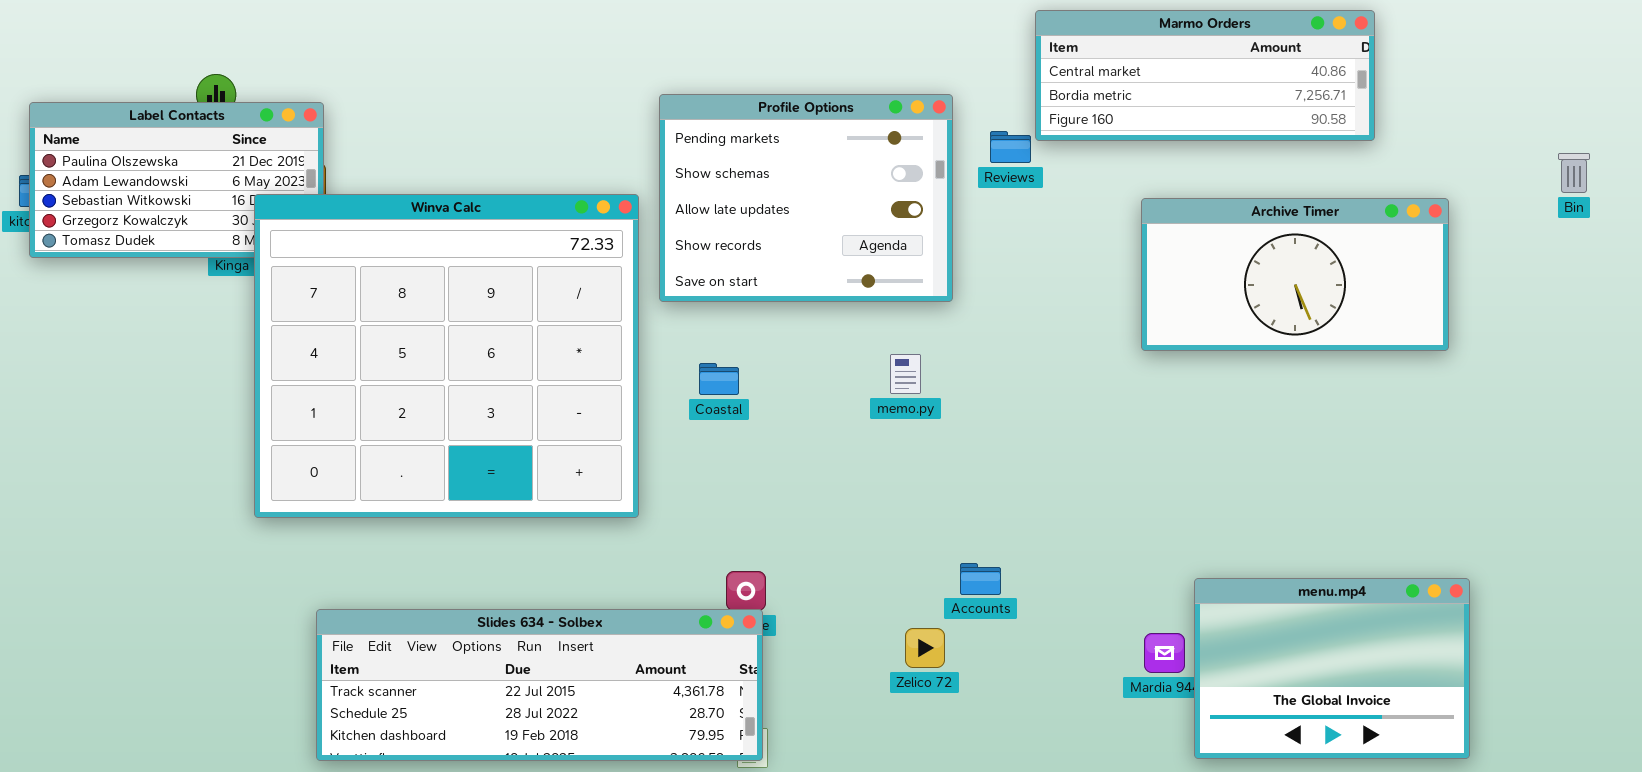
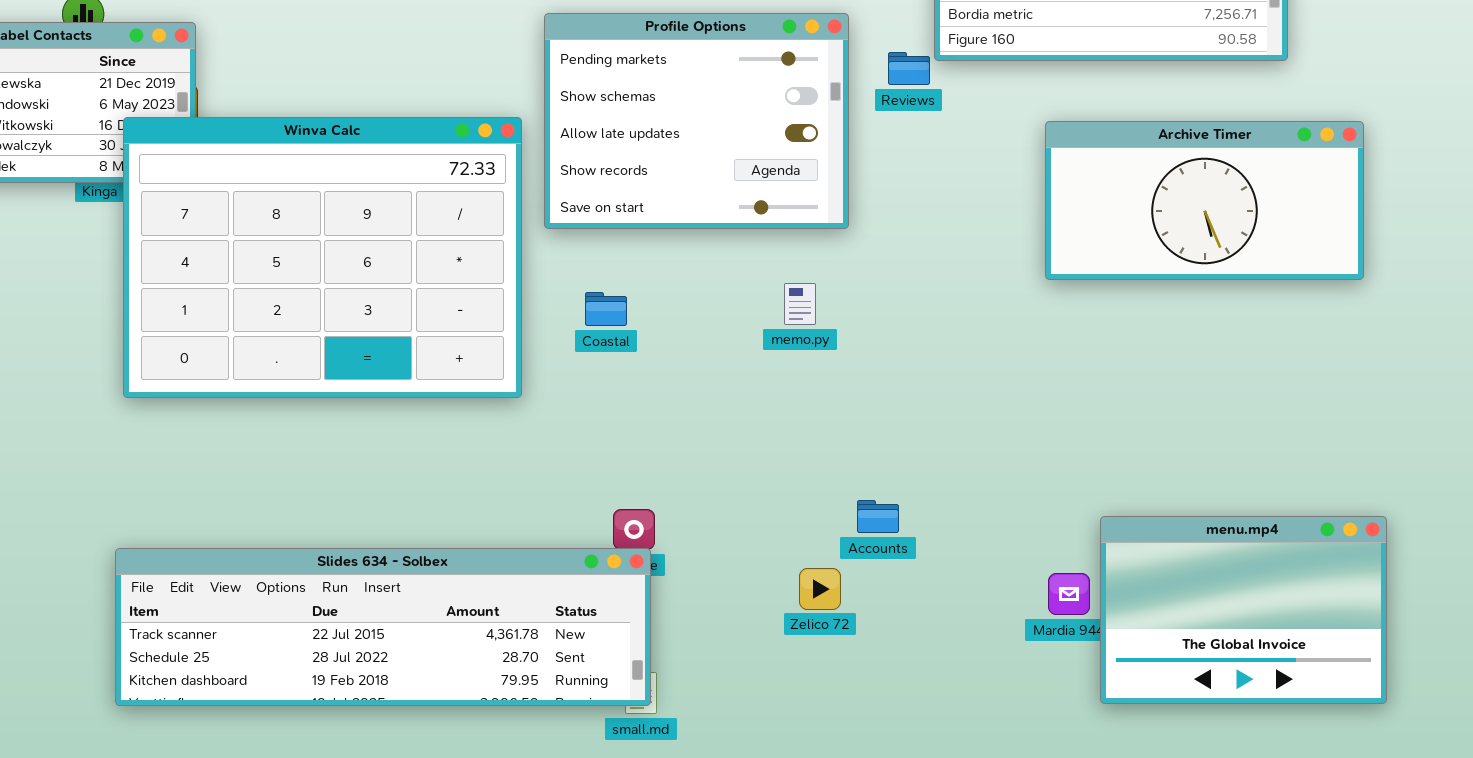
Winva Calc: [254,194,639,518] -> [123,117,522,398], resized
Slides 634 - Solbex: [316,609,763,761] -> [115,548,651,706], resized

